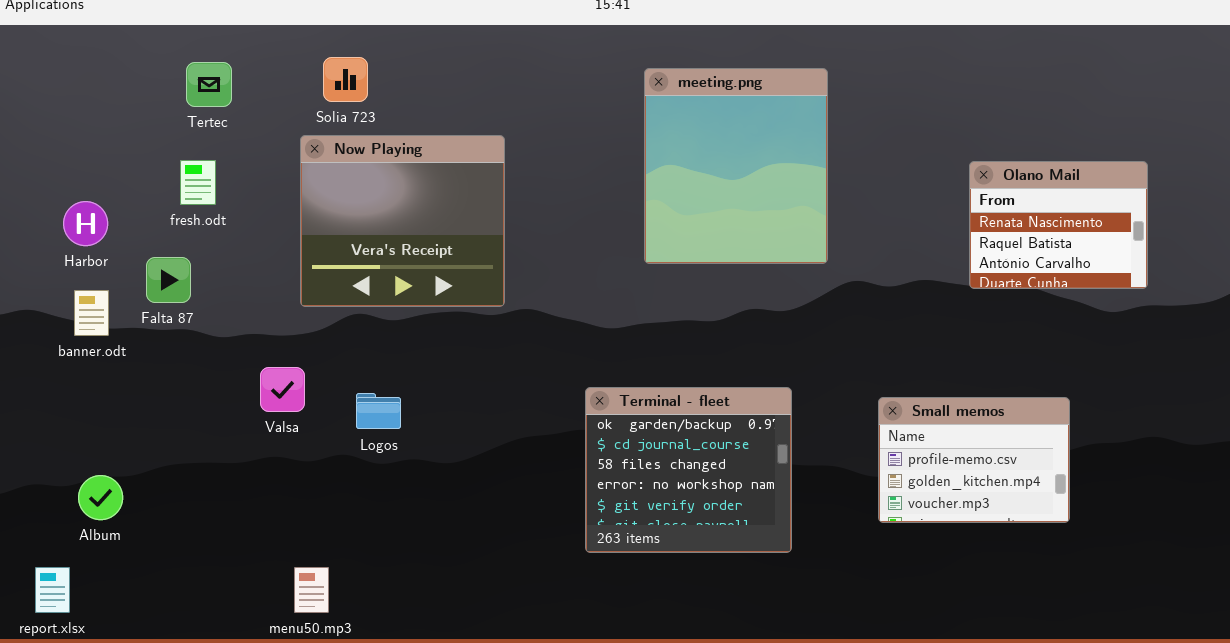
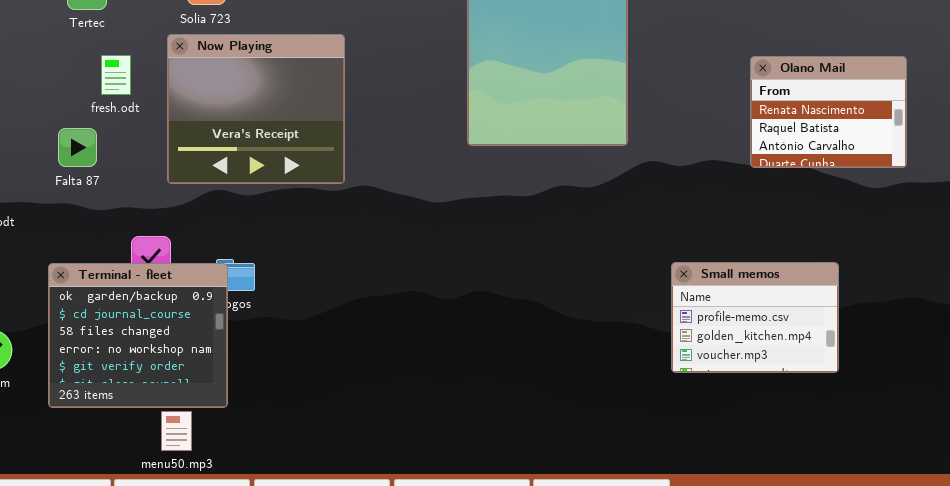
fresh.odt: [180,160,216,205] -> [101,55,131,95], moved
Falta 87: [146,257,191,303] -> [58,128,97,167], moved
Terminal - fleet: [585,387,792,553] -> [48,263,228,408], moved

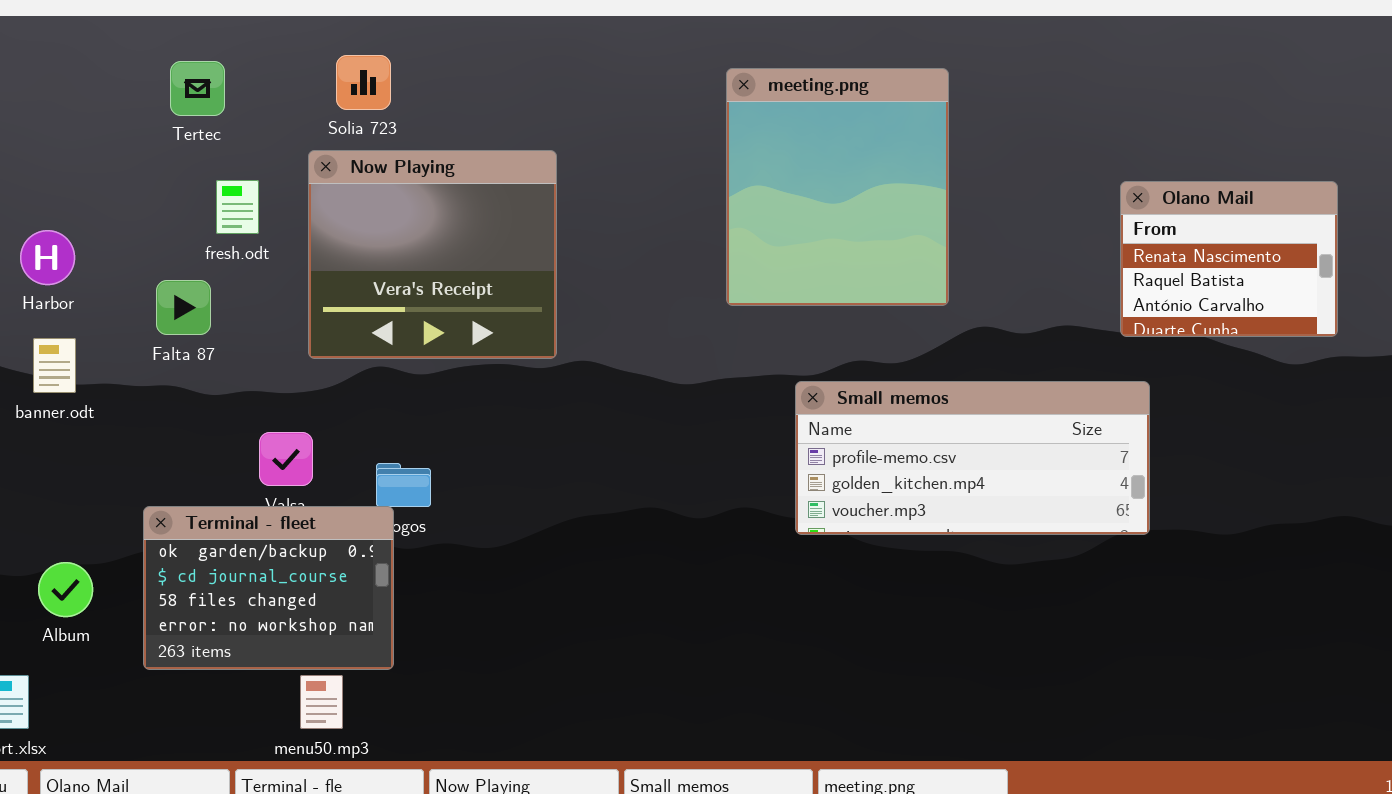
Small memos: [671,262,839,373] -> [795,381,1150,535], moved, resized
Terminal - fleet: [48,263,228,408] -> [143,506,394,670], resized

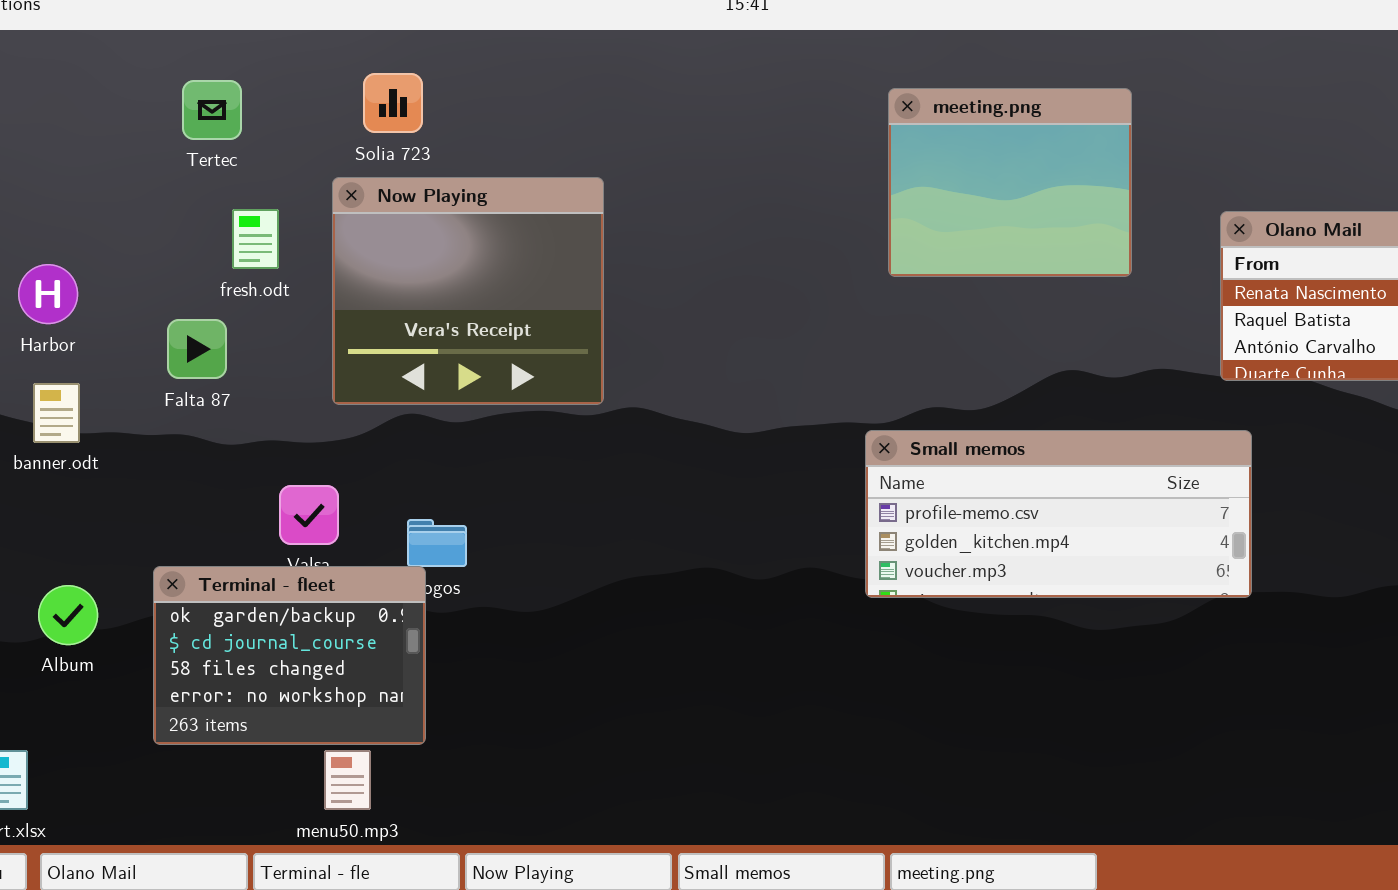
meeting.png: [726,68,949,306] -> [888,88,1132,277], moved, resized
Album: [38,562,93,617] -> [38,585,98,645], moved

